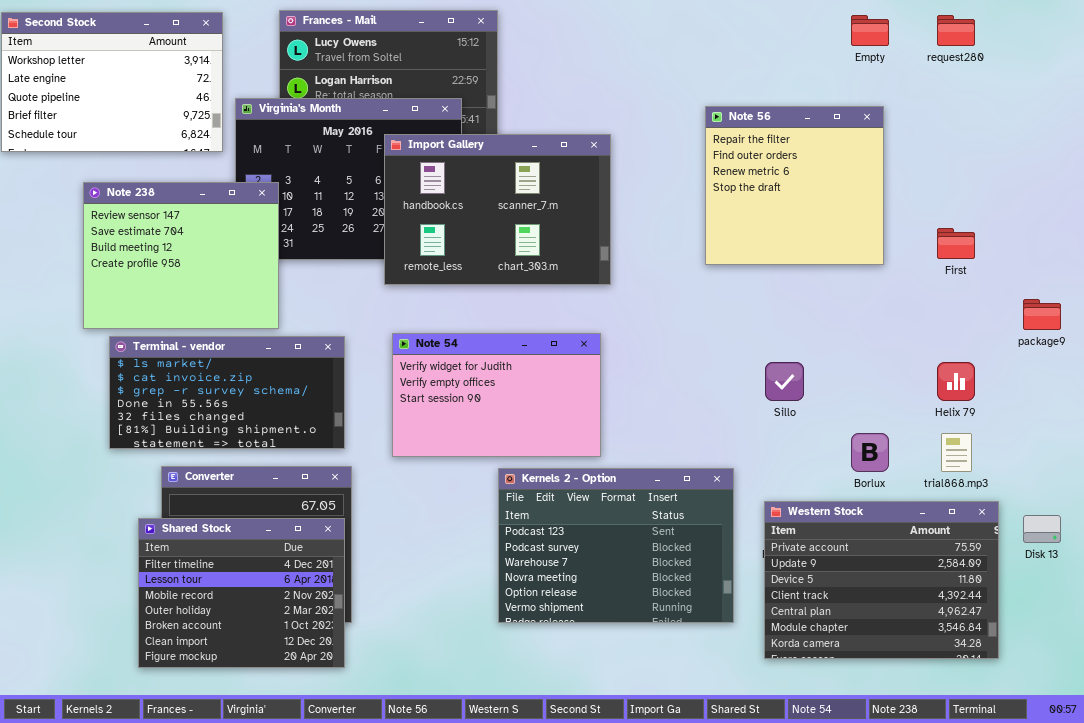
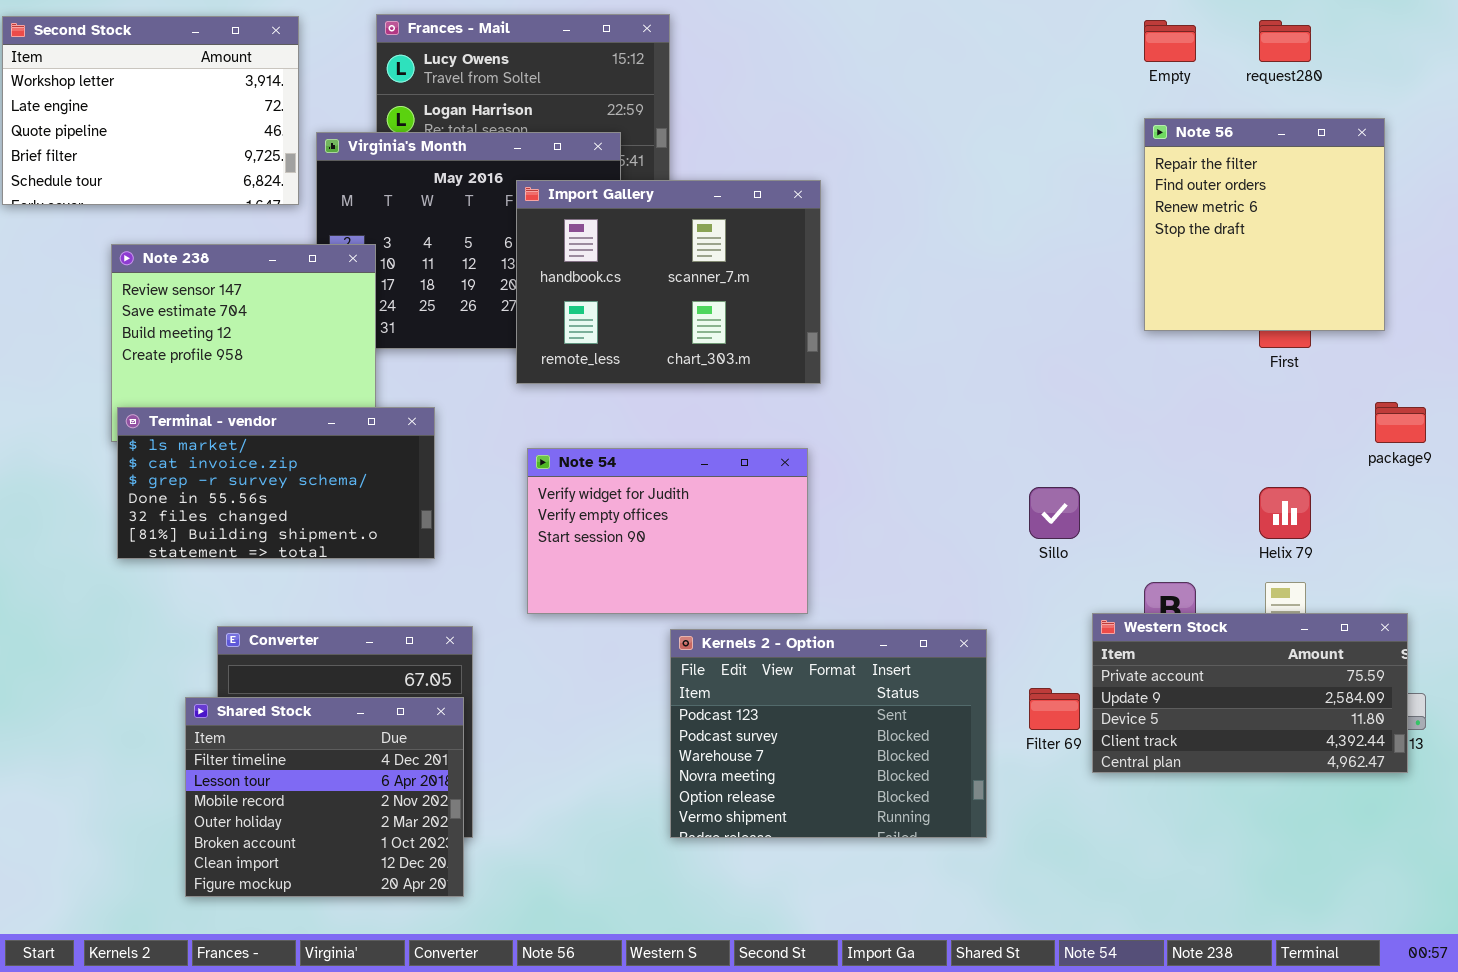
Note 56: [705,106,884,265] -> [1144,118,1385,331], moved
Terminal - vendor: [109,336,345,449] -> [117,407,435,559], moved
Western Stock: [764,501,999,659] -> [1092,613,1408,773], moved, resized

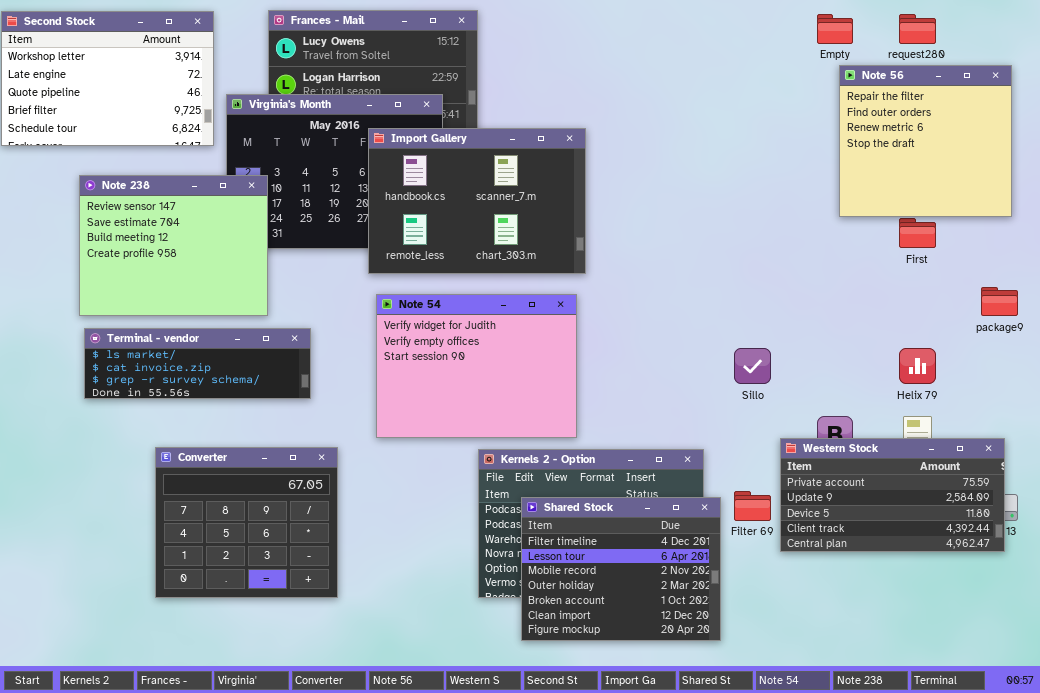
Note 56: [1144,118,1385,331] -> [839,65,1012,217], moved
Terminal - vendor: [117,407,435,559] -> [84,328,311,399], resized
Note 54: [527,448,808,614] -> [376,294,577,438], resized
Shared Stock: [185,697,464,897] -> [521,497,721,641], moved

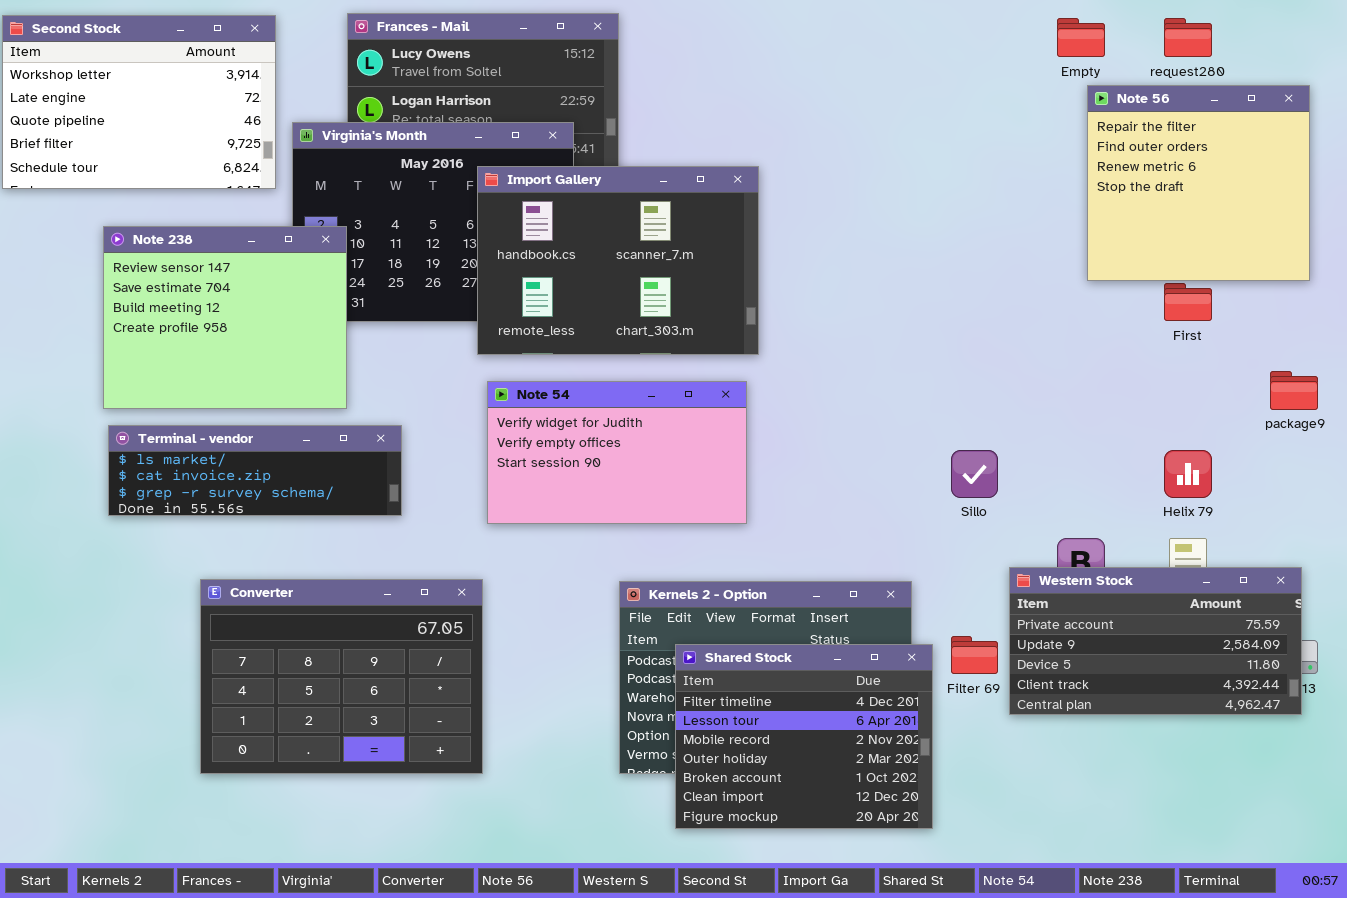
Note 54: [376,294,577,438] -> [487,381,747,524], resized
Converter: [155,447,338,598] -> [200,579,483,774], resized

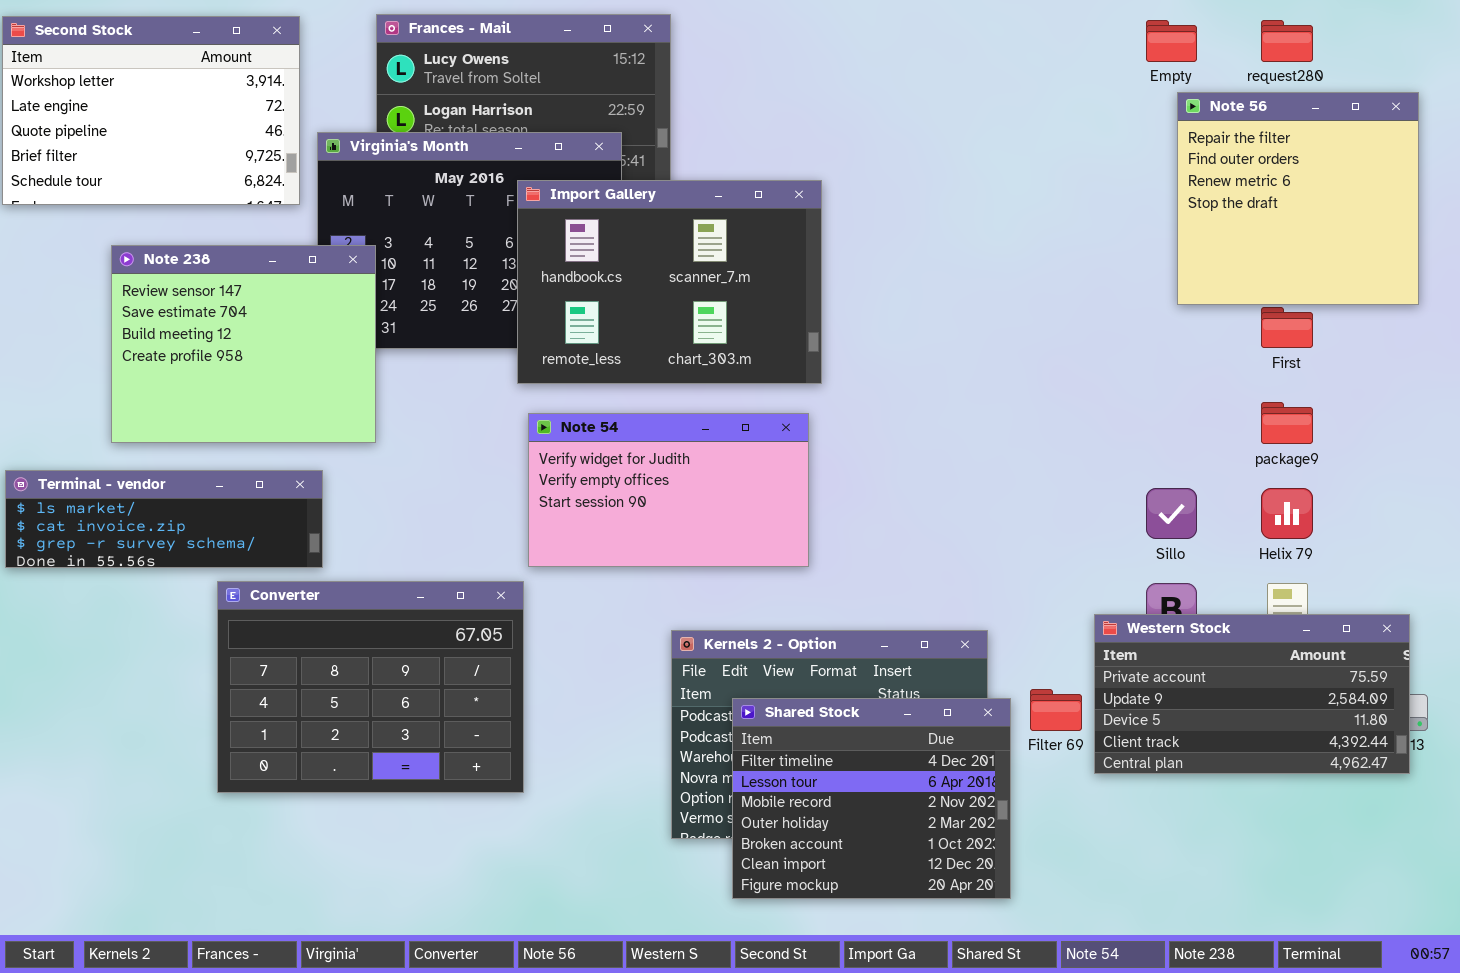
package9: [1270,371,1318,410] -> [1261,402,1313,444], moved
Terminal - vendor: [108,425,402,516] -> [5,470,323,568], moved
Sillo: [951,450,998,498] -> [1146,488,1197,539], moved
Converter: [200,579,483,774] -> [217,581,524,793], moved

